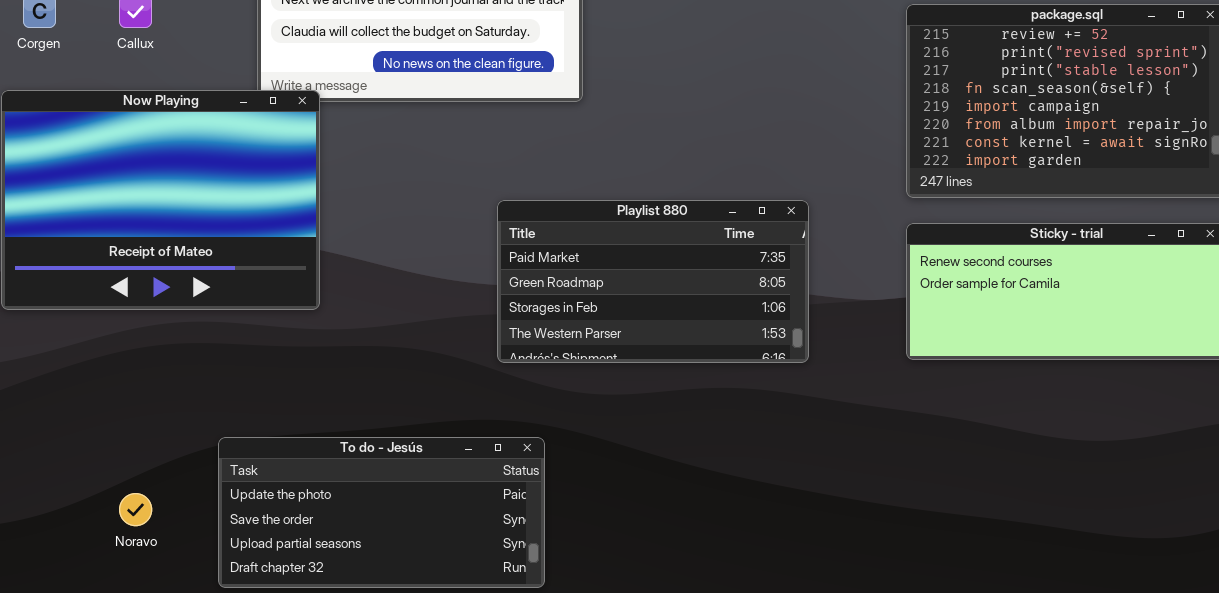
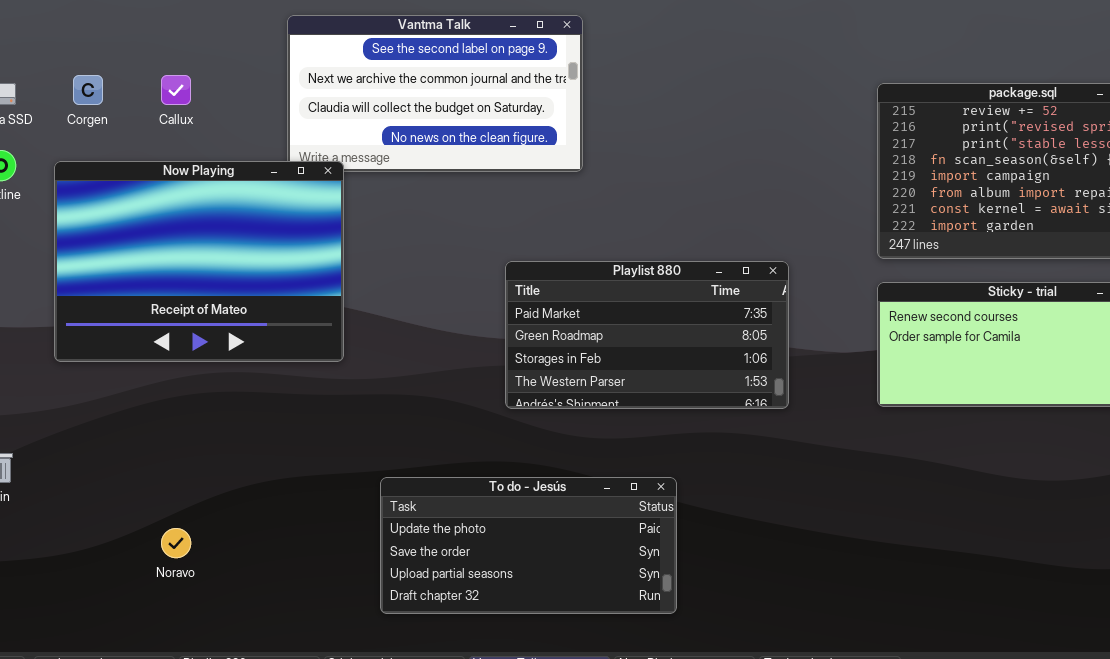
To do - Jesús: [218,437,545,588] -> [380,477,677,614], moved

